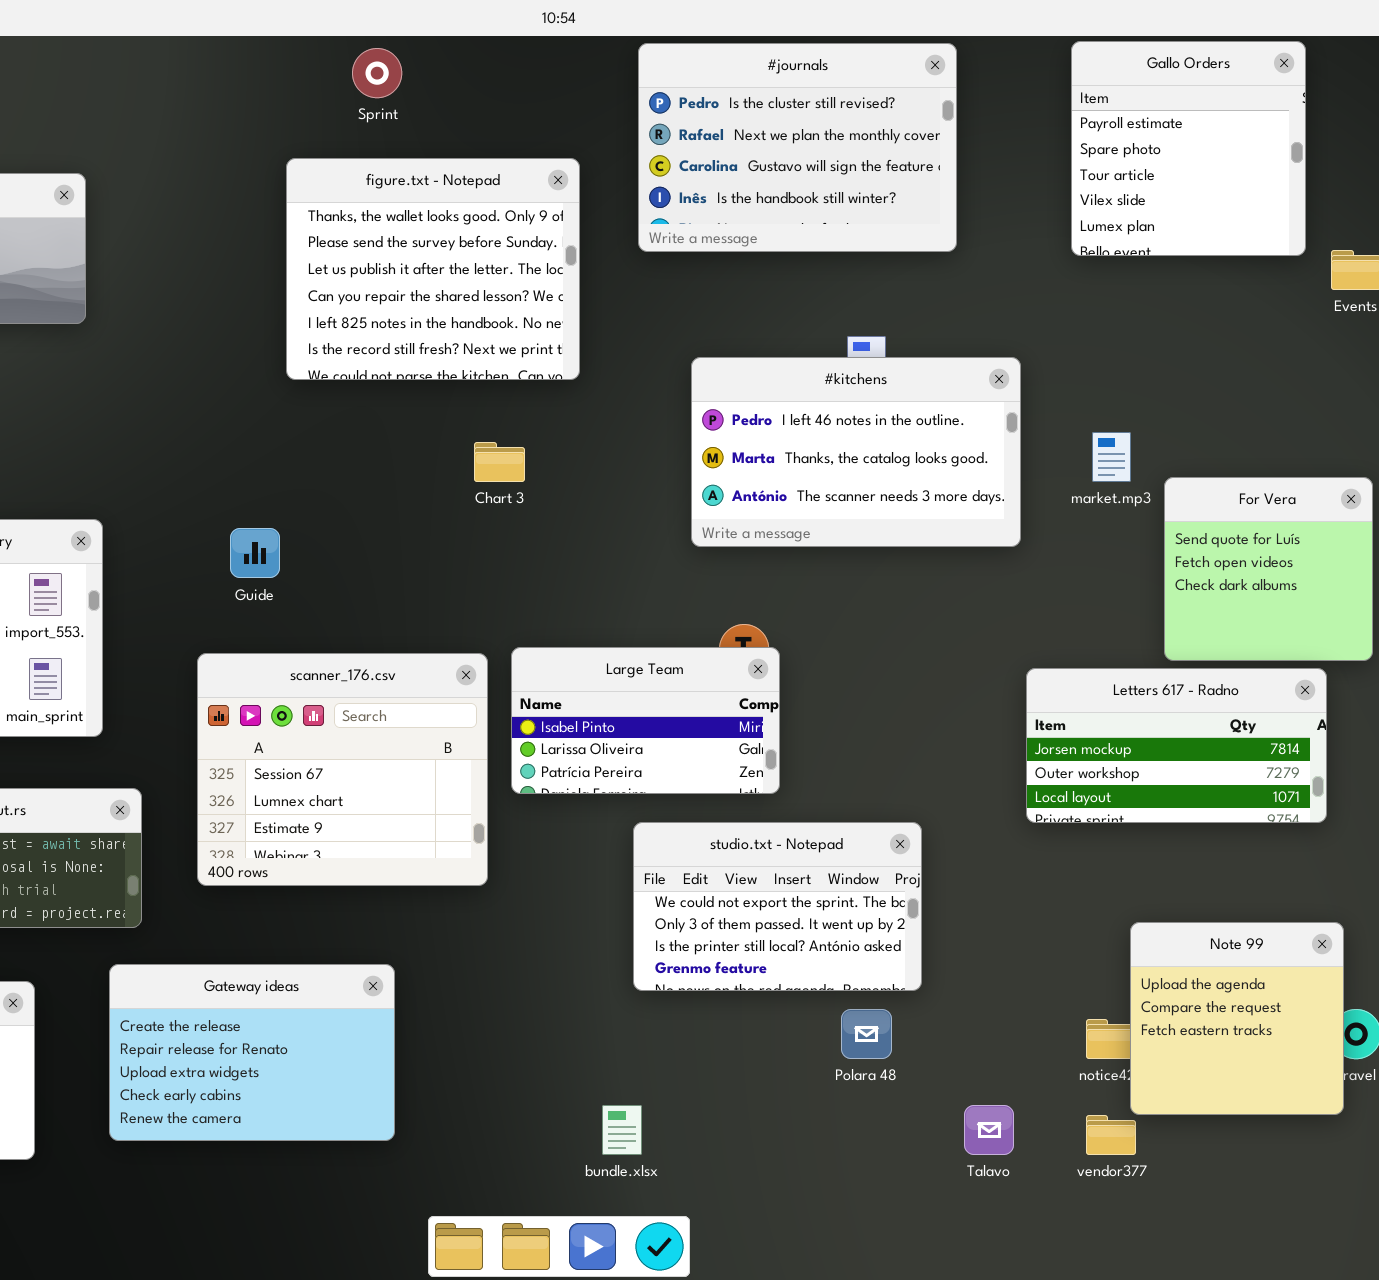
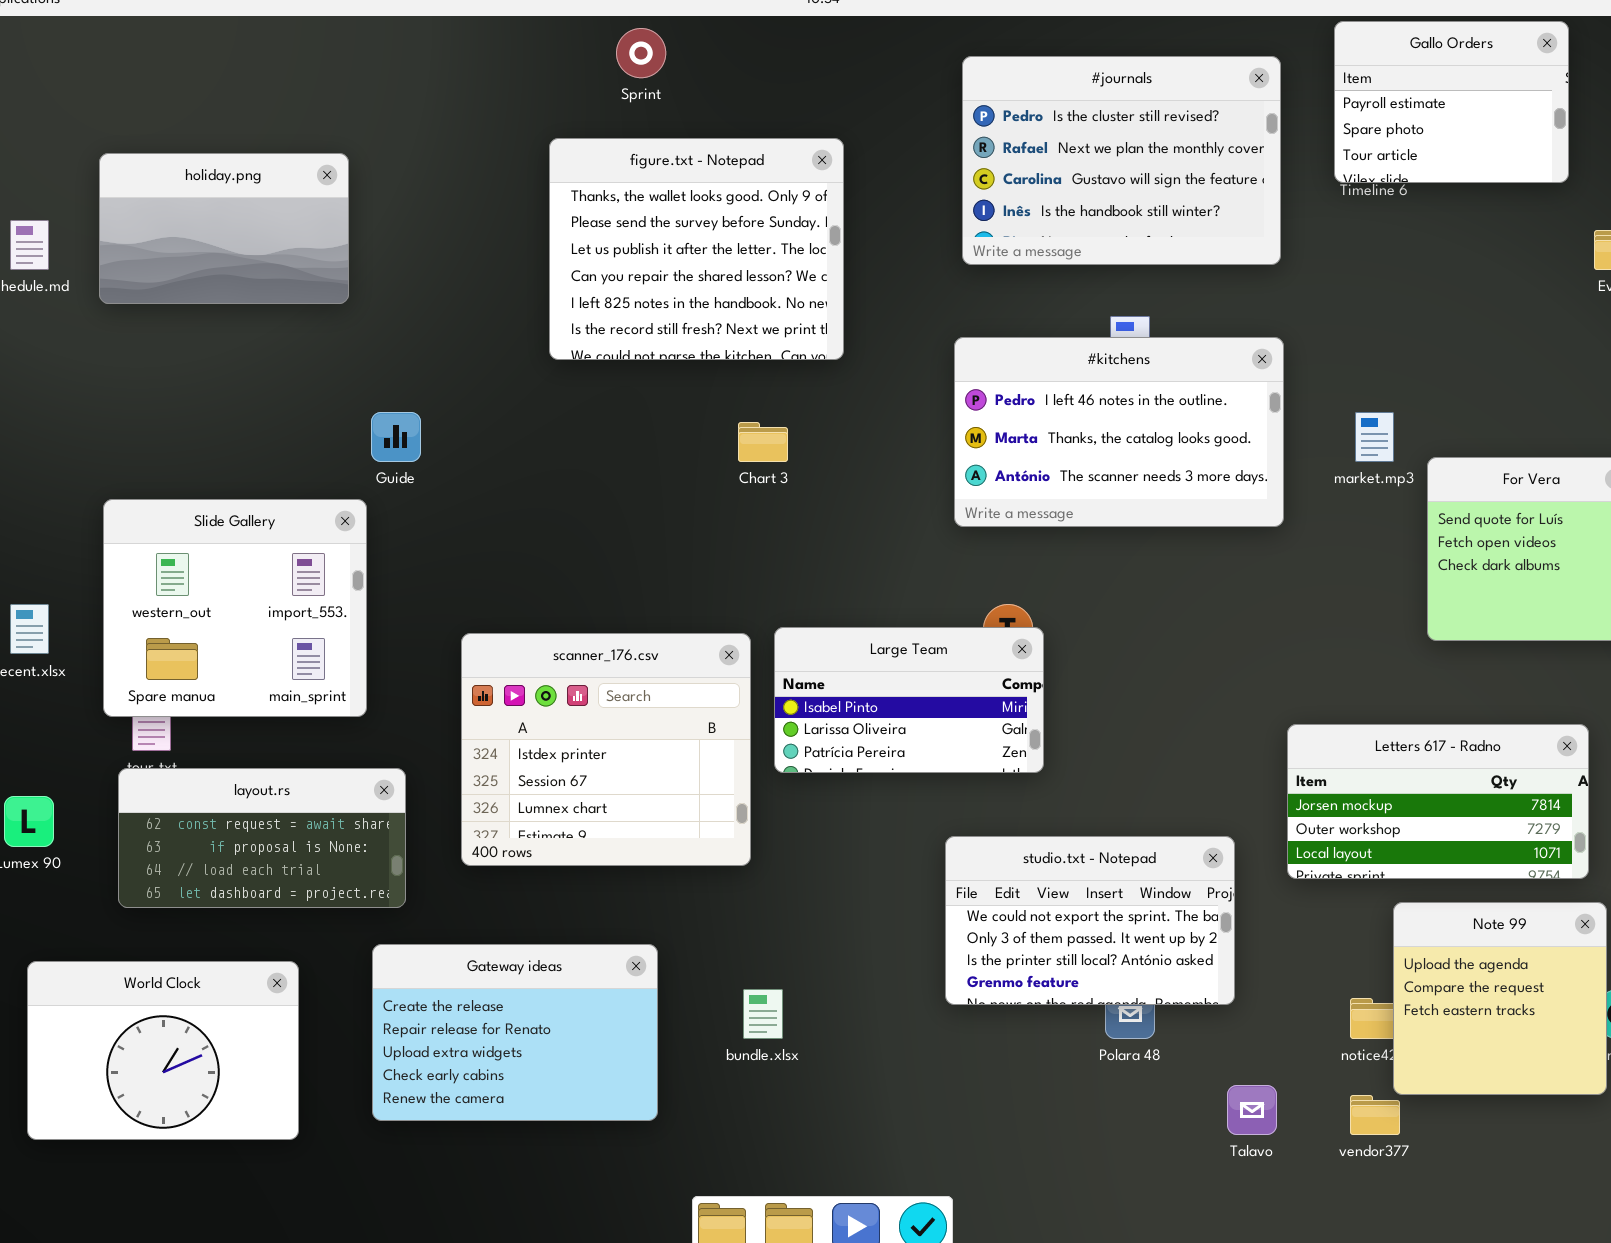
Gallo Orders: [1071,41,1306,256] -> [1334,21,1569,183], resized
#journals: [638,43,957,252] -> [962,56,1281,265], moved
Guide: [230,528,280,578] -> [371,412,421,462], moved
scanner_176.csv: [197,653,488,886] -> [461,633,751,866], scrolled up 1 row
Letters 617 - Radno: [1026,668,1327,823] -> [1287,724,1589,879], moved
studio.txt - Notepad: [633,822,922,991] -> [945,836,1235,1005], moved
bundle.xlsx: [602,1105,642,1155] -> [743,989,783,1039], moved

